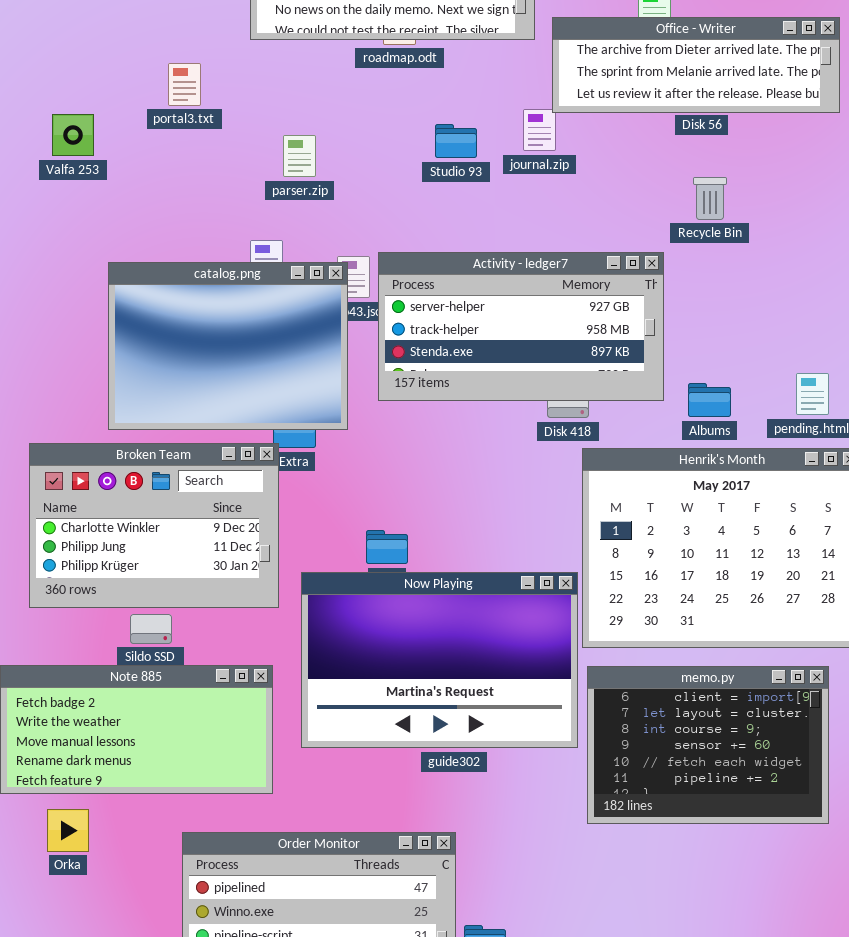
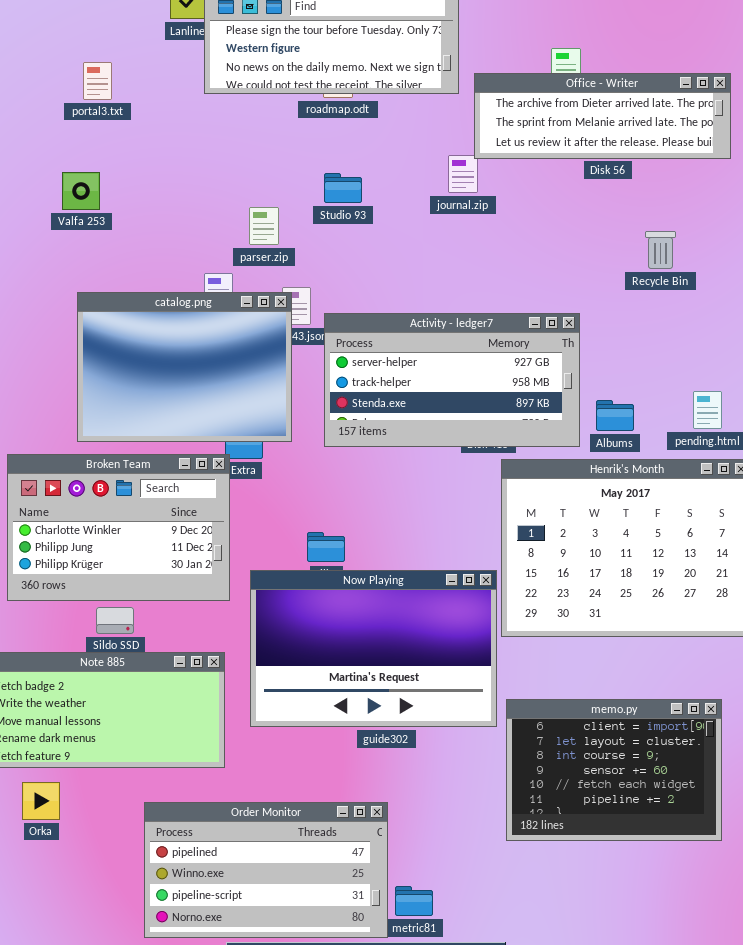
portal3.txt: [168,63,201,106] -> [83,62,112,100], moved
Valfa 253: [52,114,94,156] -> [62,172,100,210], moved
Studio 93: [435,124,477,158] -> [324,173,362,203], moved
parser.zip: [283,135,316,177] -> [249,207,279,245], moved
Recycle Bin: [693,177,727,220] -> [645,231,676,269], moved
Activity - ledger7: [378,252,664,401] -> [324,313,580,447], moved
memo.py: [587,666,829,824] -> [506,699,722,841], moved

